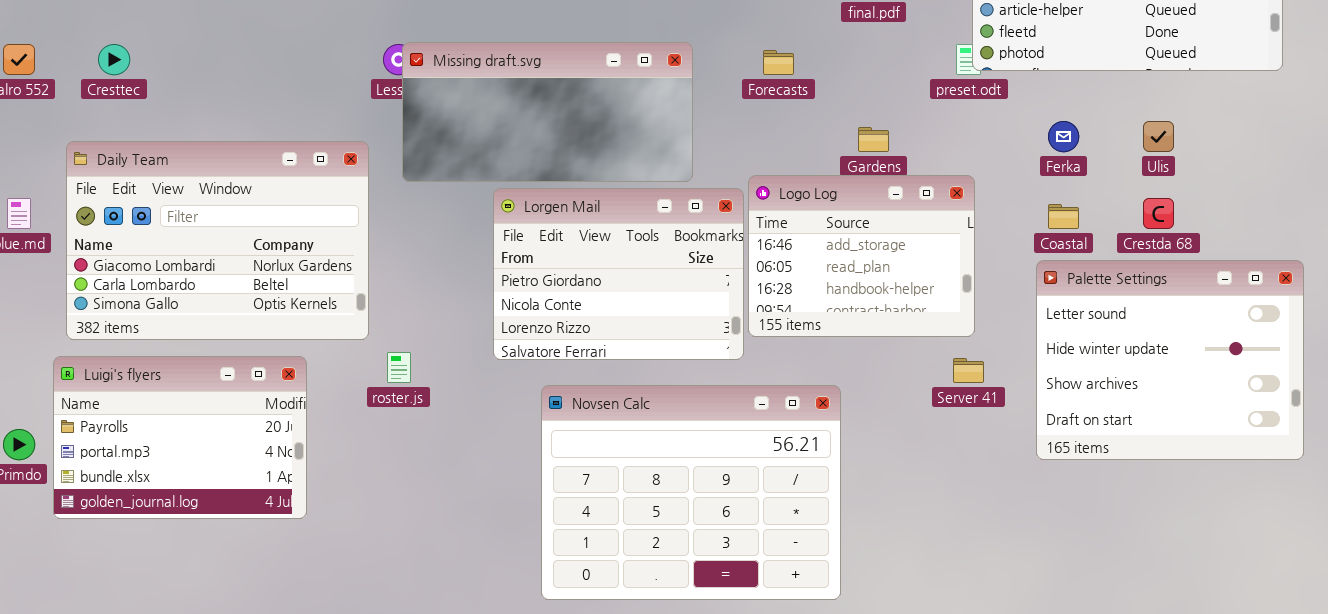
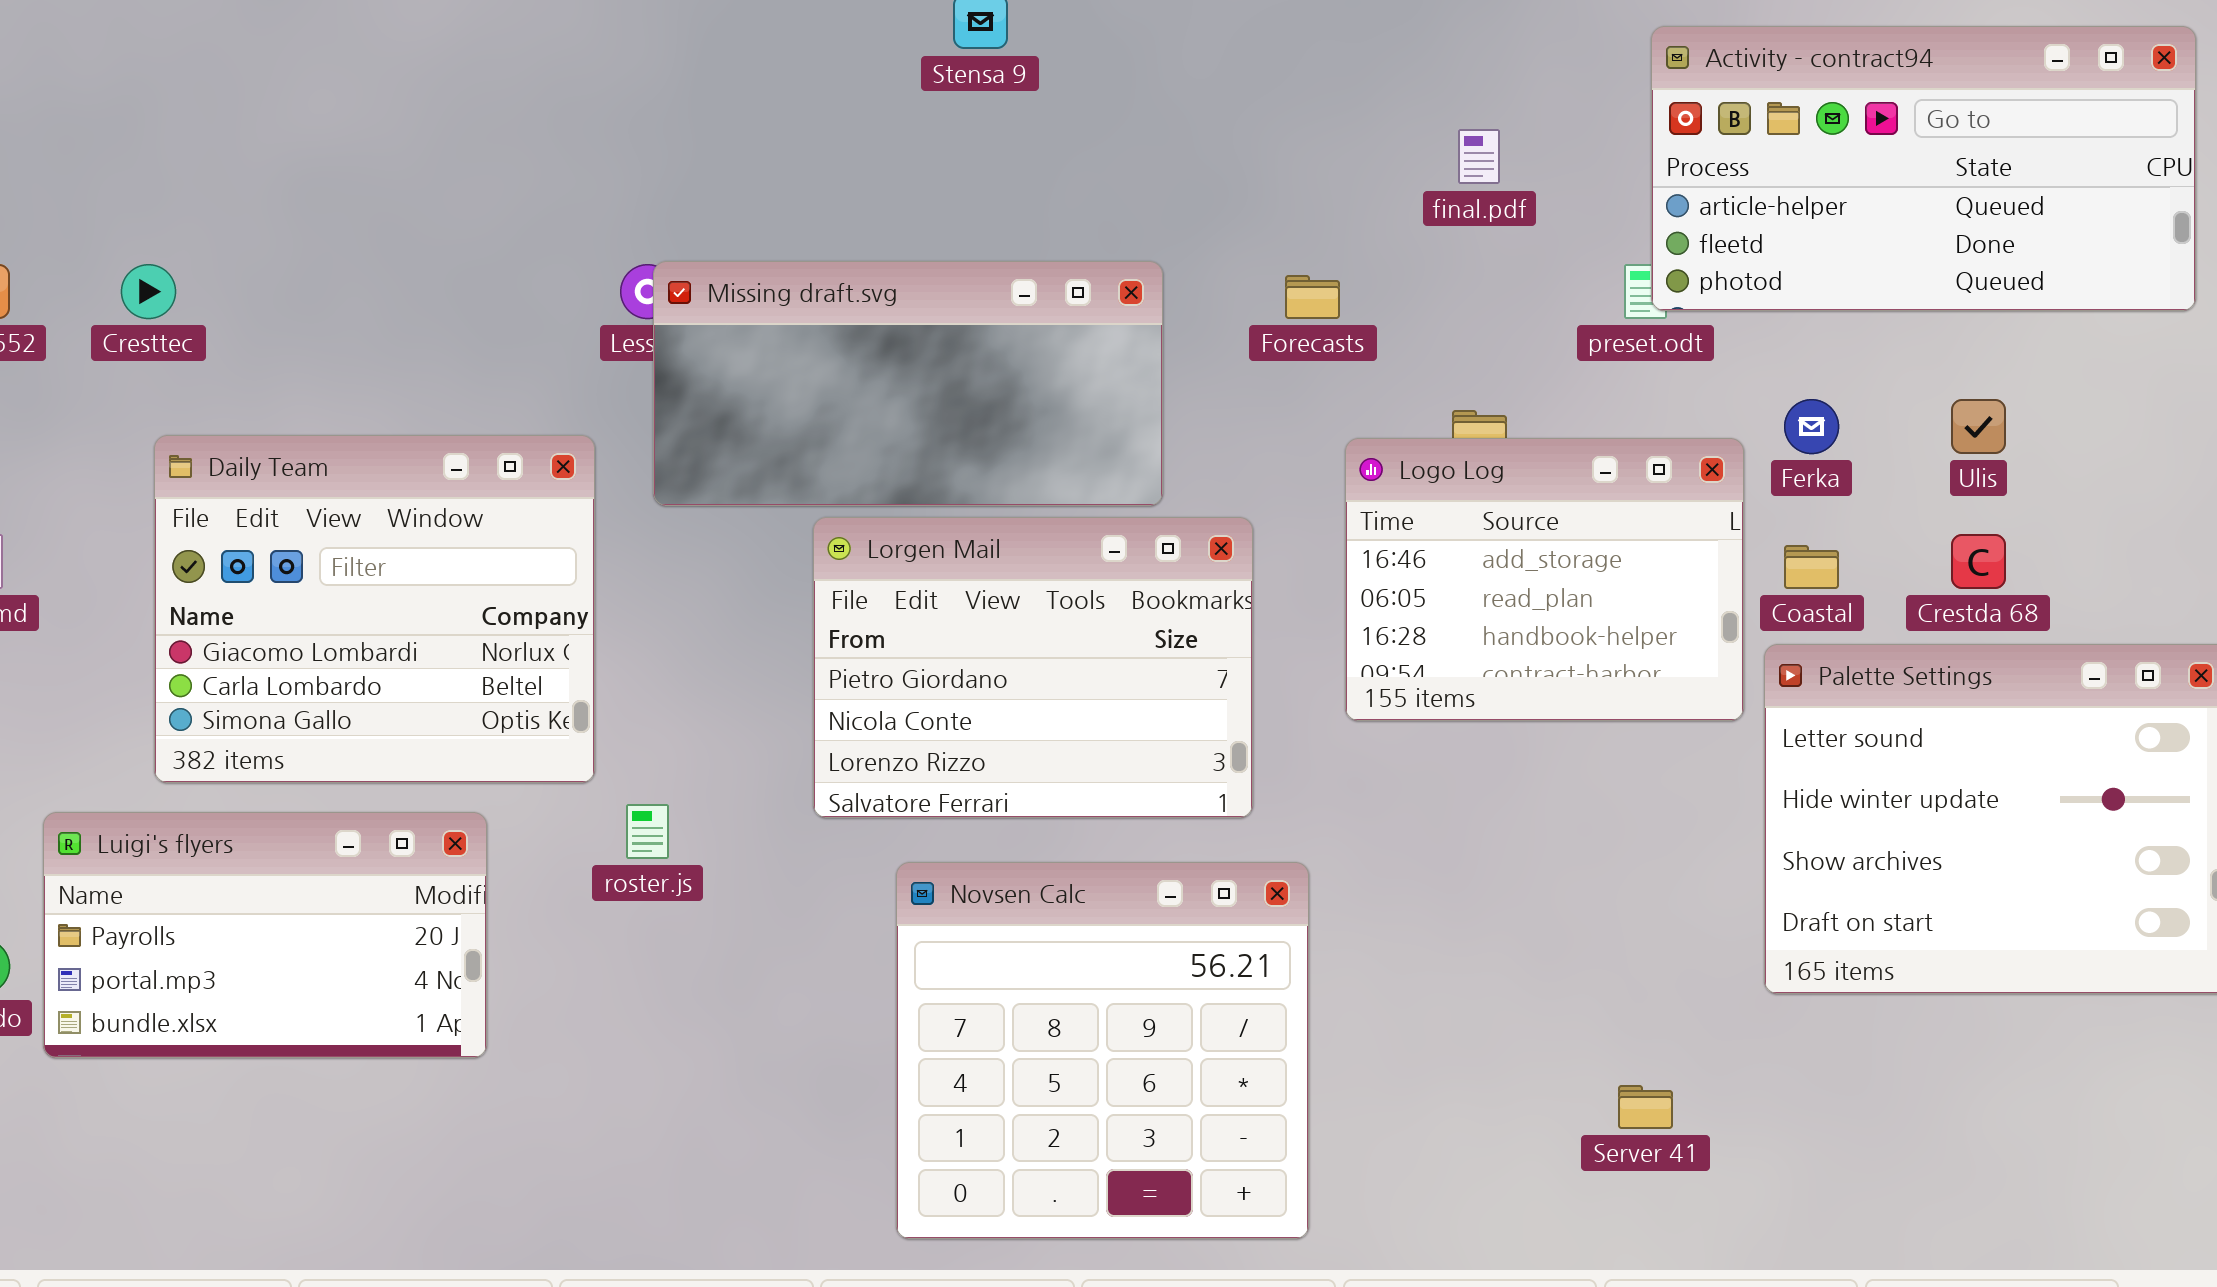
Daily Team: [66,141,369,340] -> [154,435,595,783], resized
Logo Log: [748,175,975,337] -> [1345,438,1744,721], moved
Luigi's flyers: [53,356,307,519] -> [43,812,487,1058], resized
Server 41: [953,358,984,383] -> [1618,1085,1673,1129], moved
Novsen Calc: [541,385,841,600] -> [896,862,1309,1239], resized

